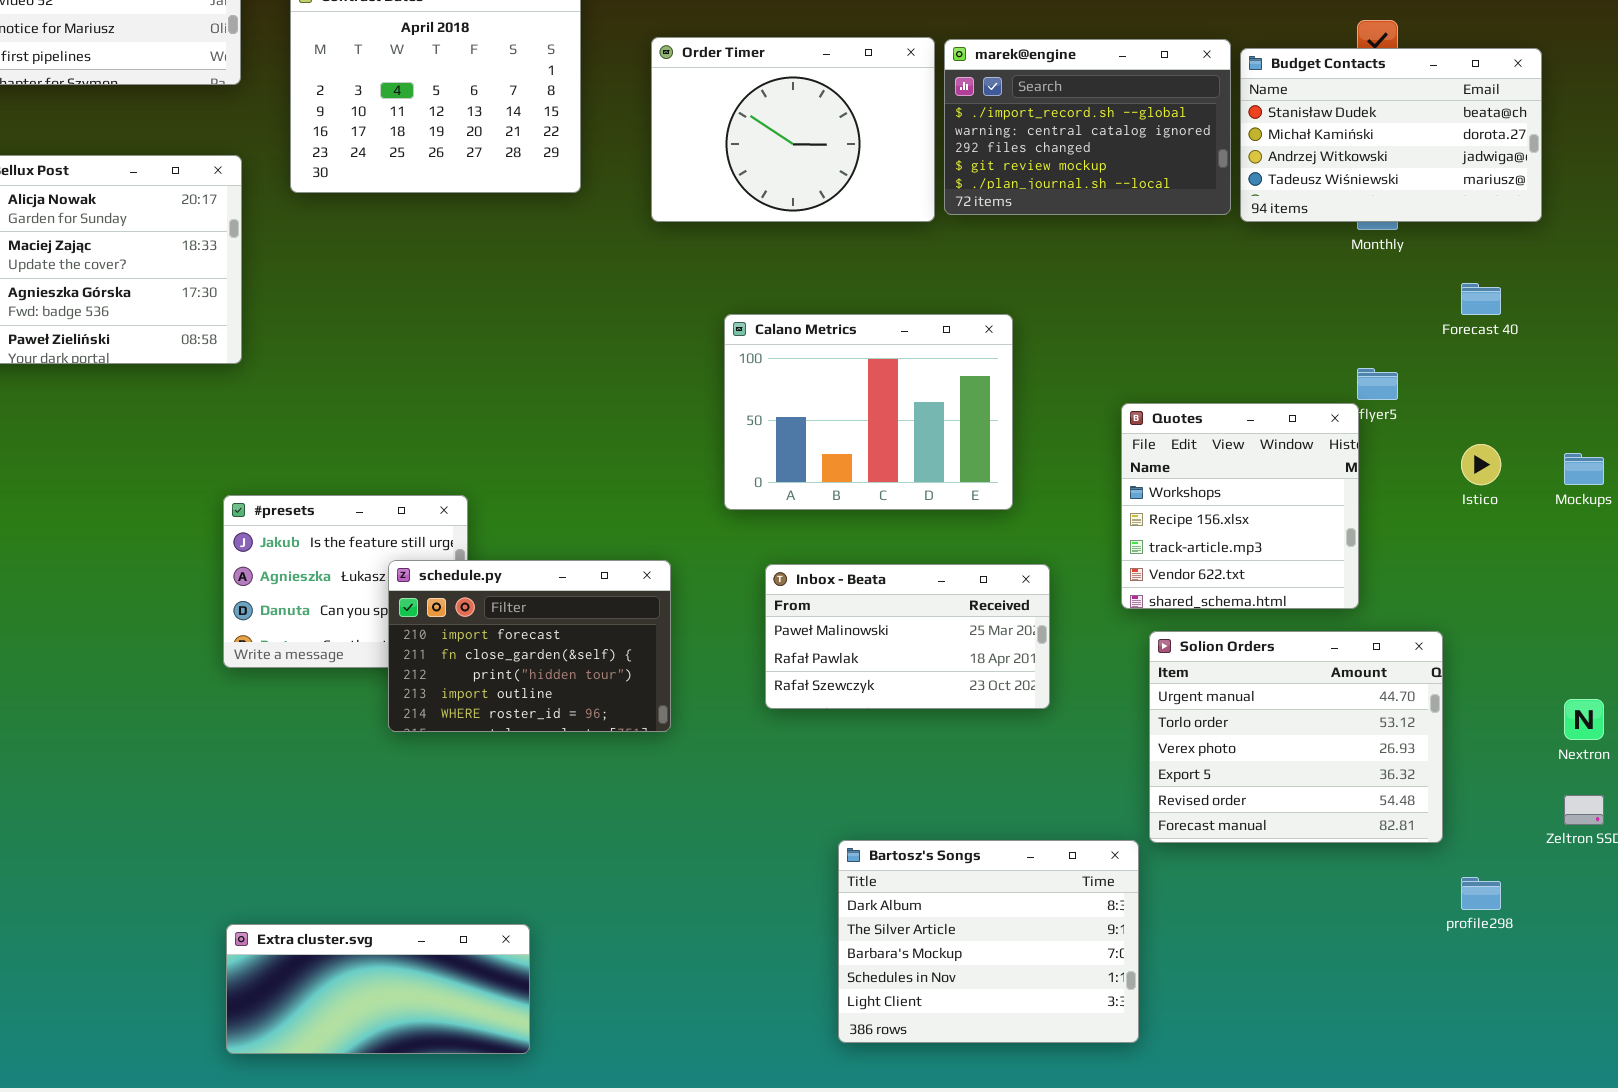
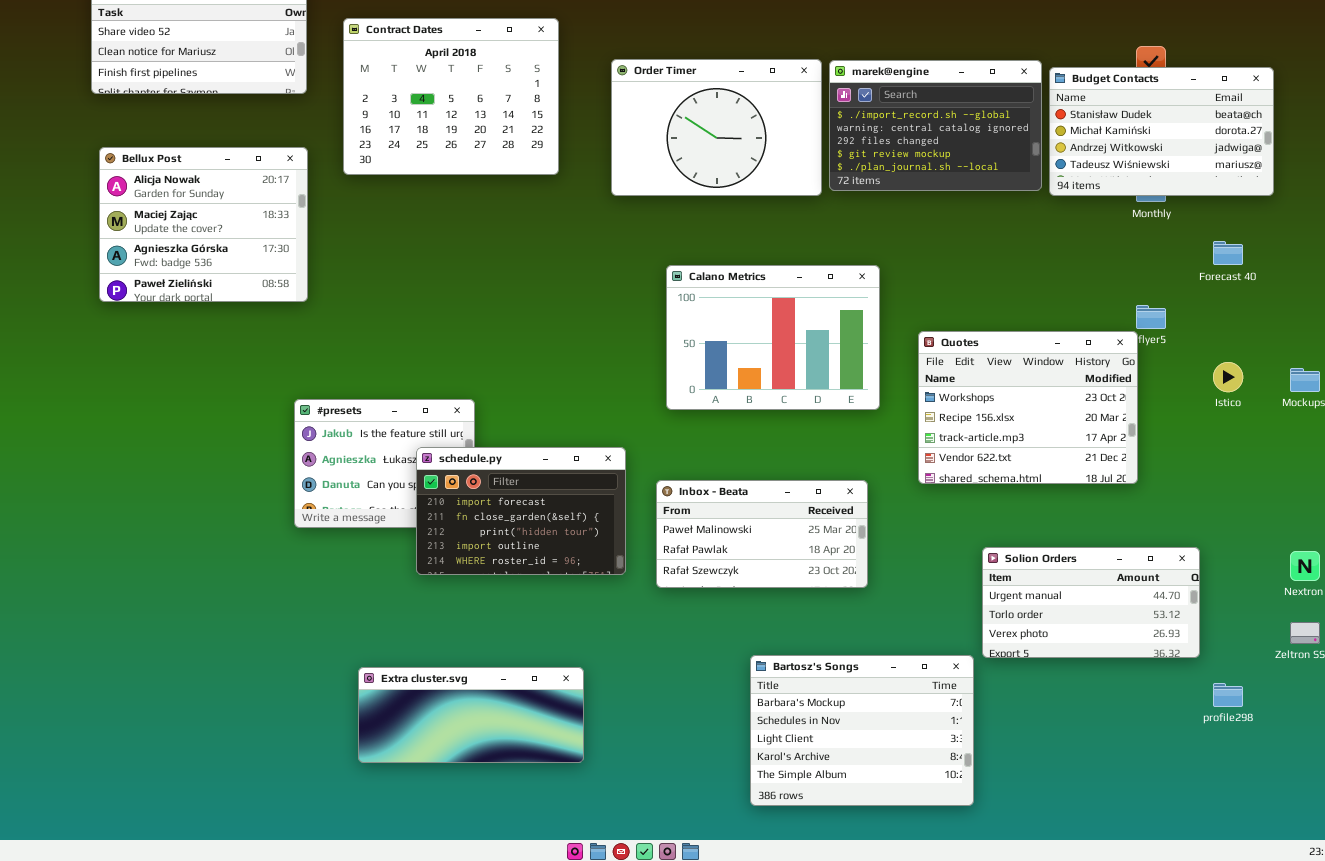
Quotes: [1121,403,1359,609] -> [918,331,1138,484], resized
Inbox - Beata: [765,564,1050,709] -> [656,480,868,588], moved
Solion Orders: [1149,631,1443,843] -> [982,547,1200,658], resized
Bartosz's Songs: [838,840,1139,1043] -> [750,655,974,806], scrolled down 2 rows
Extra cluster.svg: [226,924,530,1054] -> [358,667,584,763], moved

